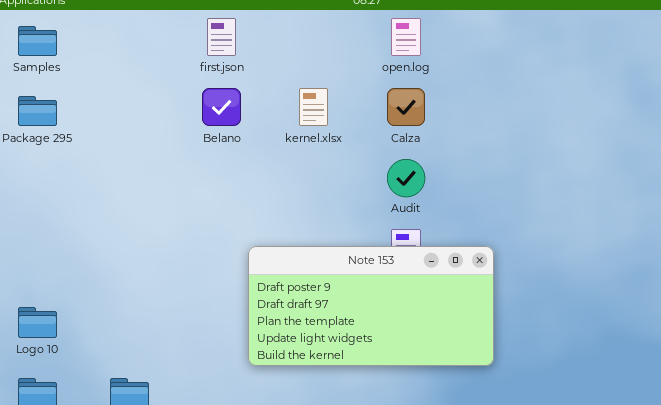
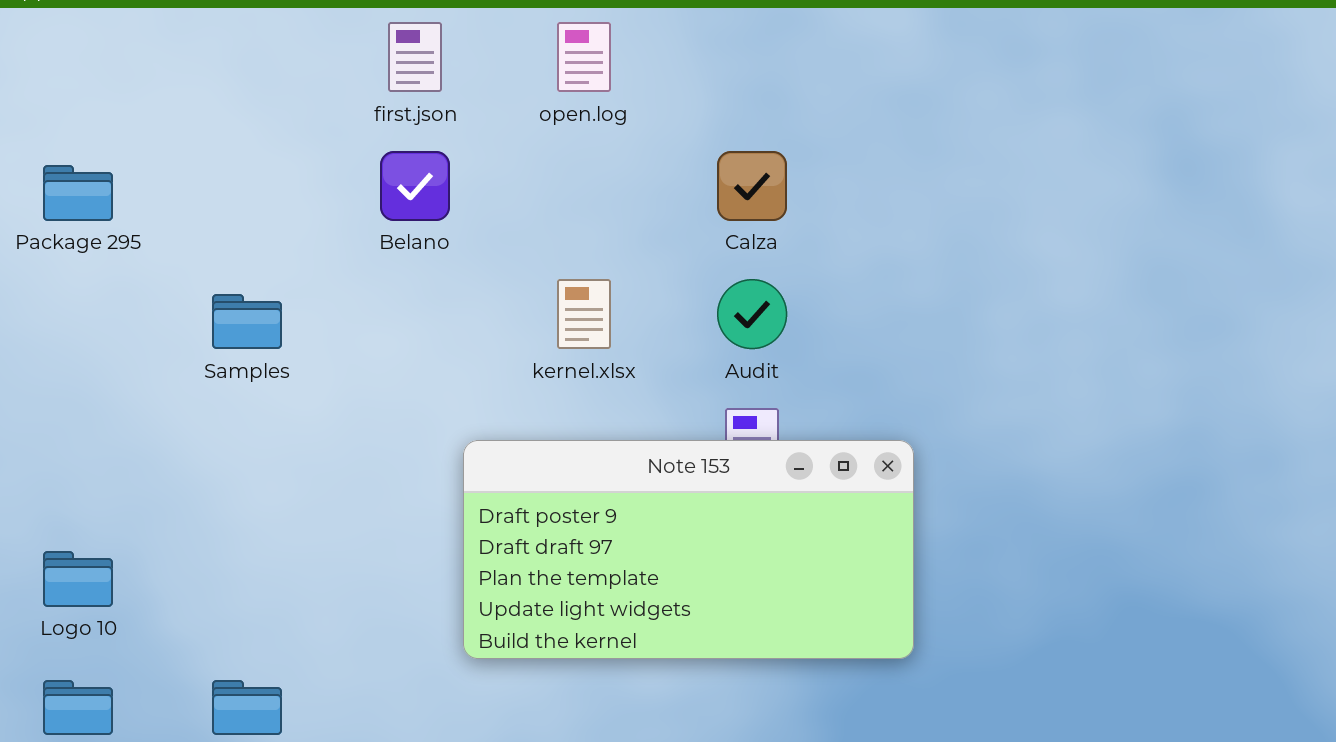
open.log: [391,18,421,56] -> [557,22,611,92], moved
Samples: [18,26,57,56] -> [212,294,282,349], moved
kernel.xlsx: [299,88,328,126] -> [557,279,611,349], moved

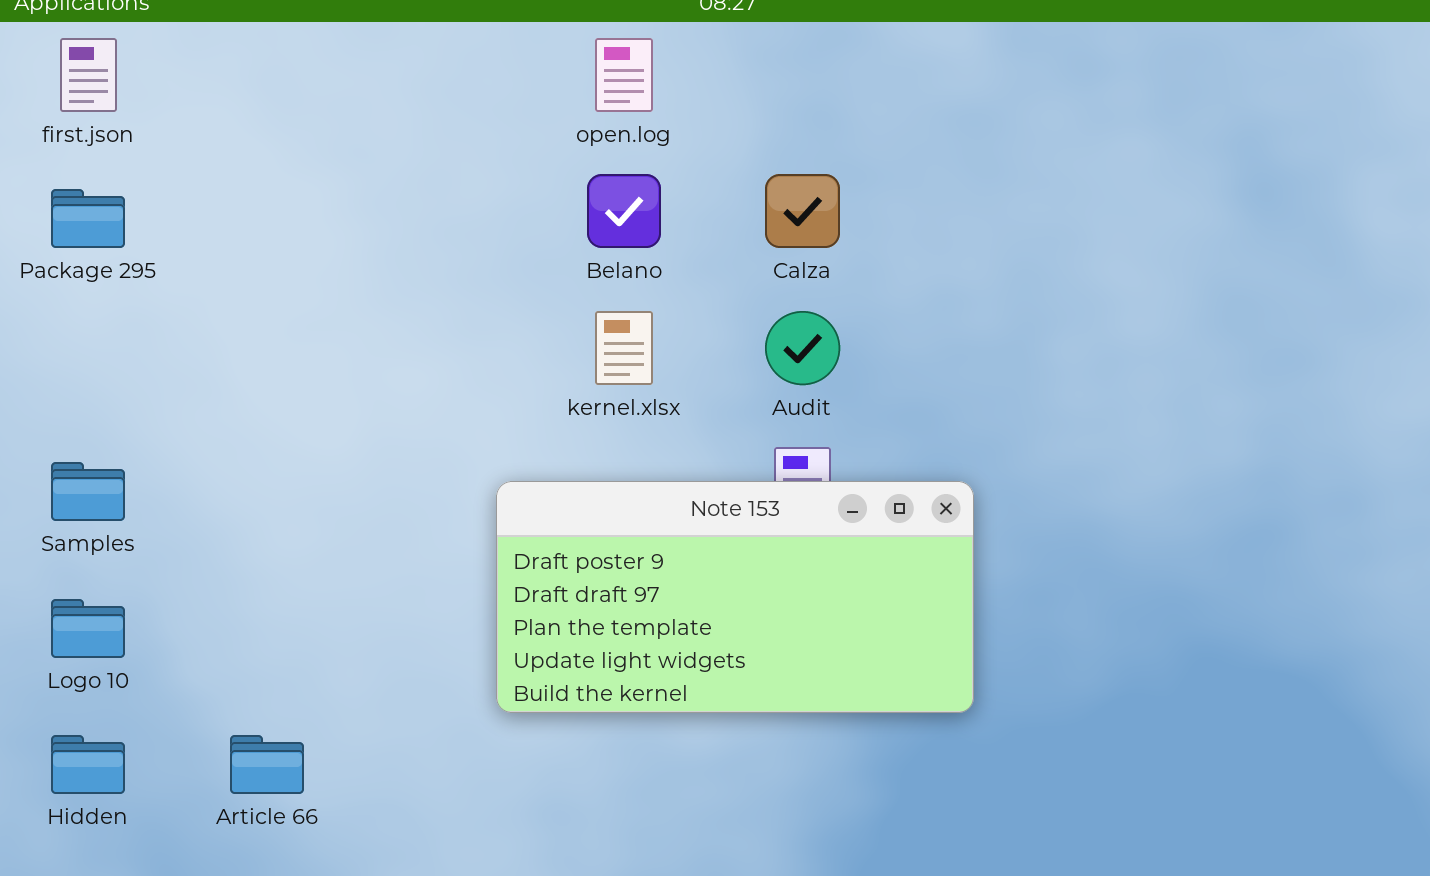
first.json: [388,22,442,92] -> [60,38,117,112], moved
Belano: [380,151,450,221] -> [587,174,661,248], moved
Samples: [212,294,282,349] -> [51,462,125,521], moved

